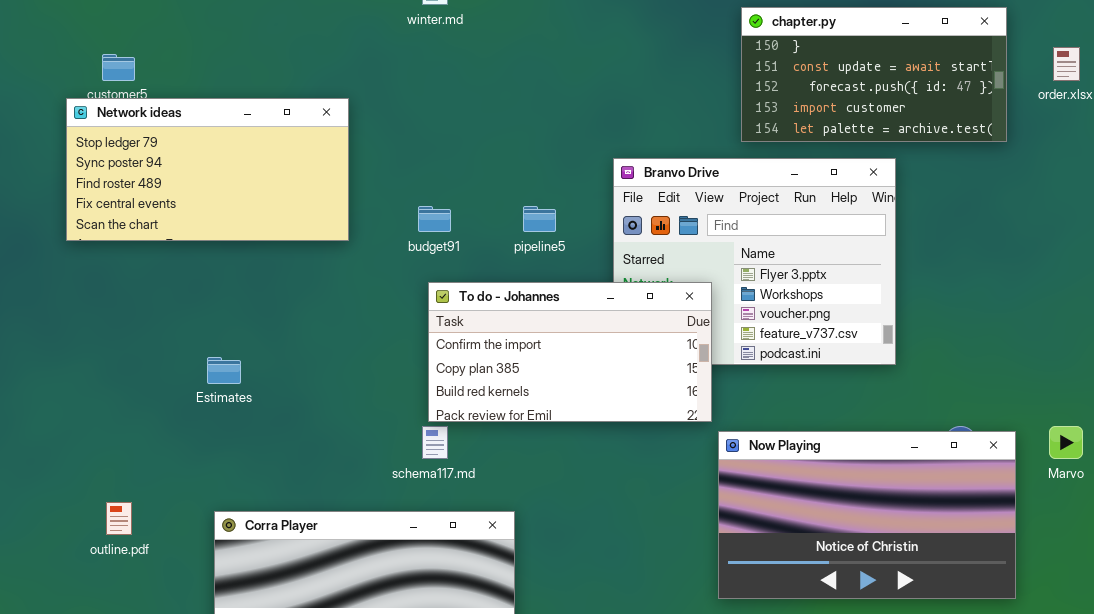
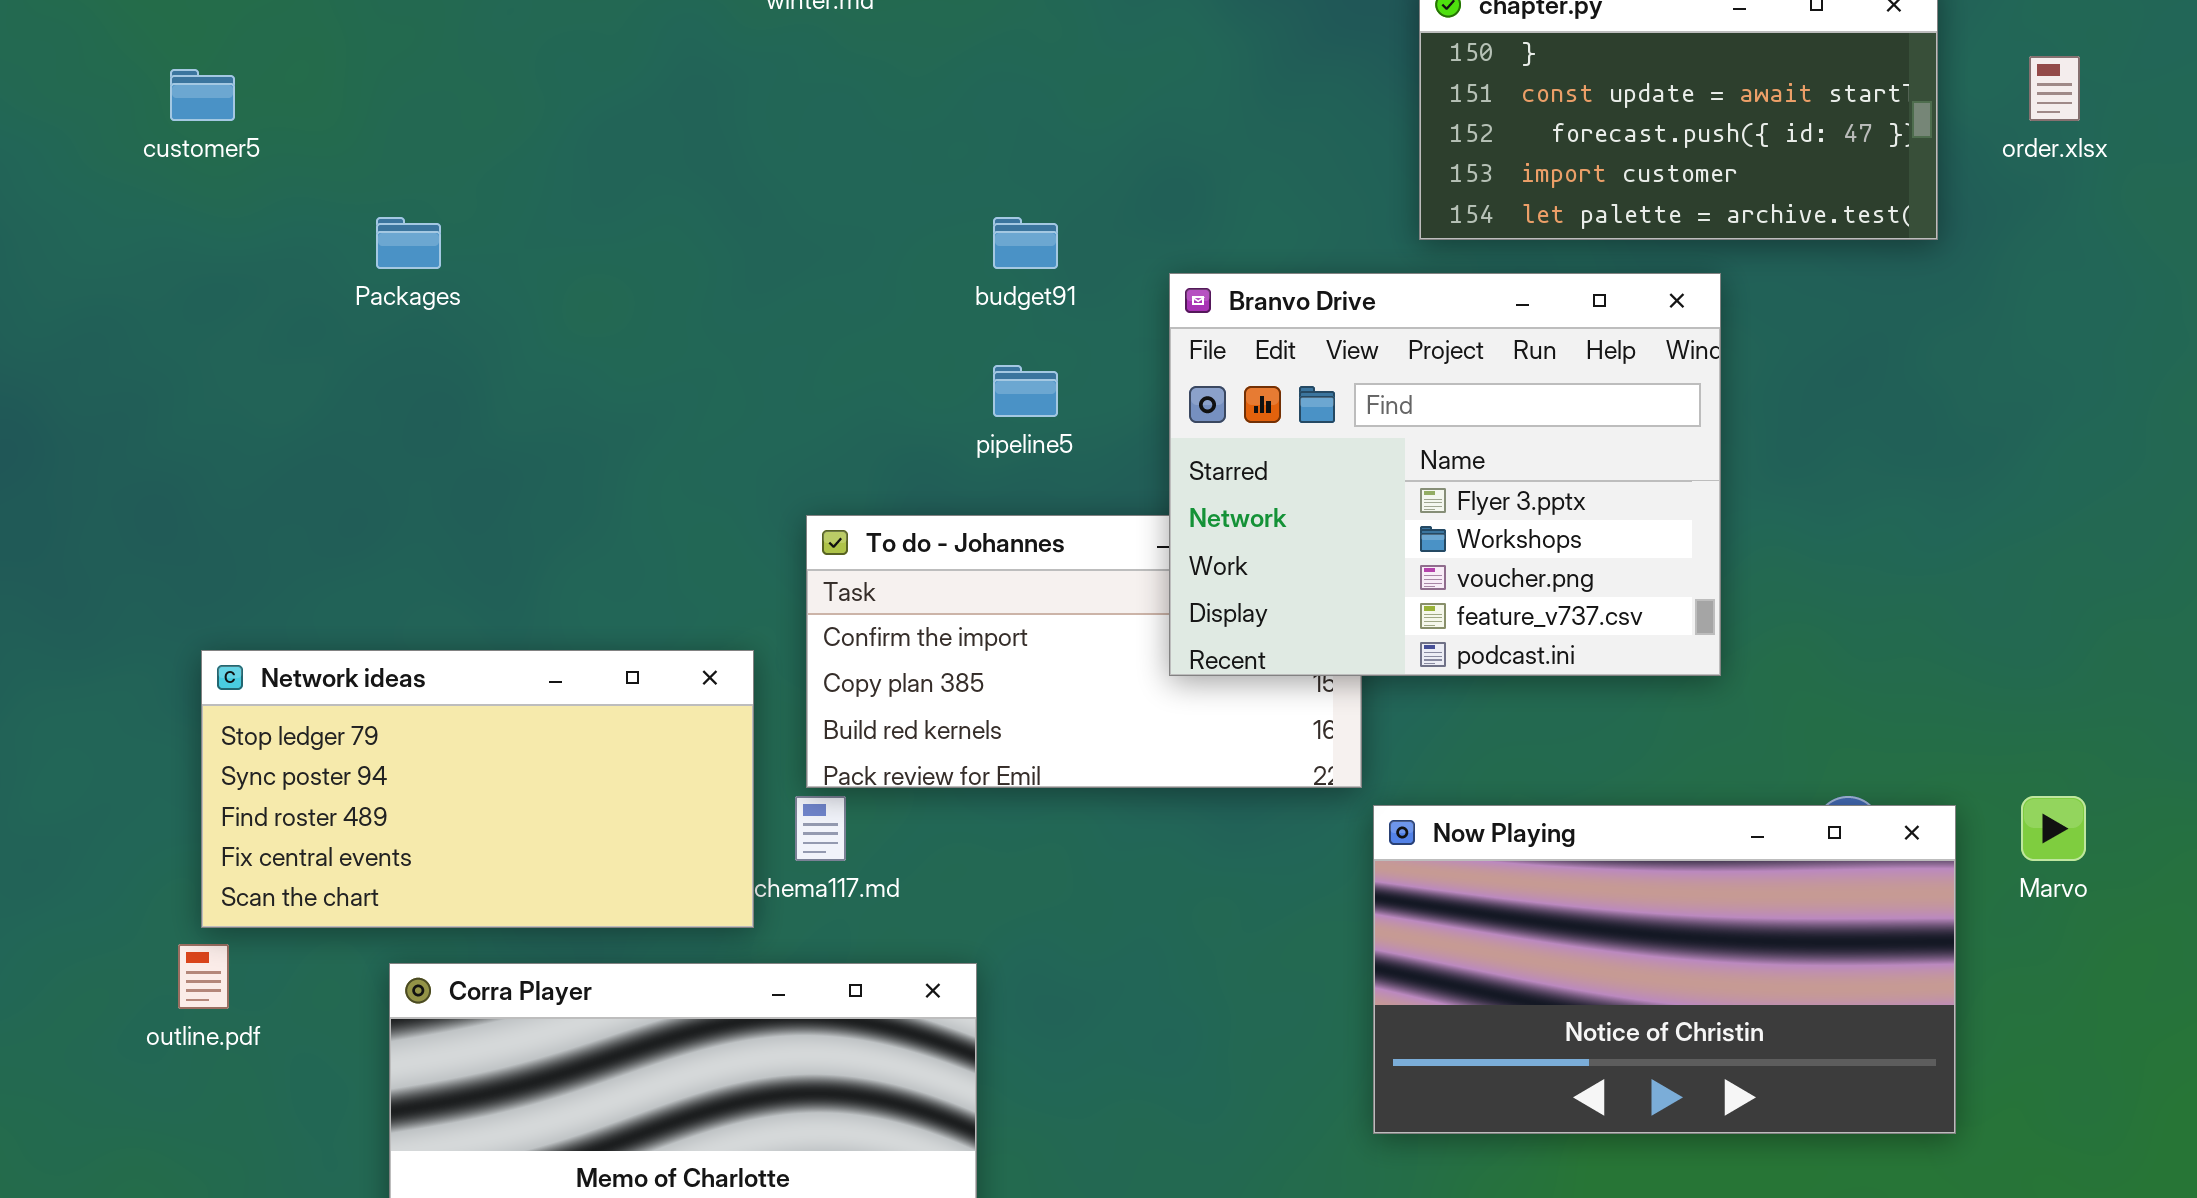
Network ideas: [66,98,349,241] -> [201,650,754,928], moved
Branvo Drive: [613,158,896,365] -> [1169,273,1721,676], raised
budget91: [418,206,451,232] -> [993,217,1058,269], moved

